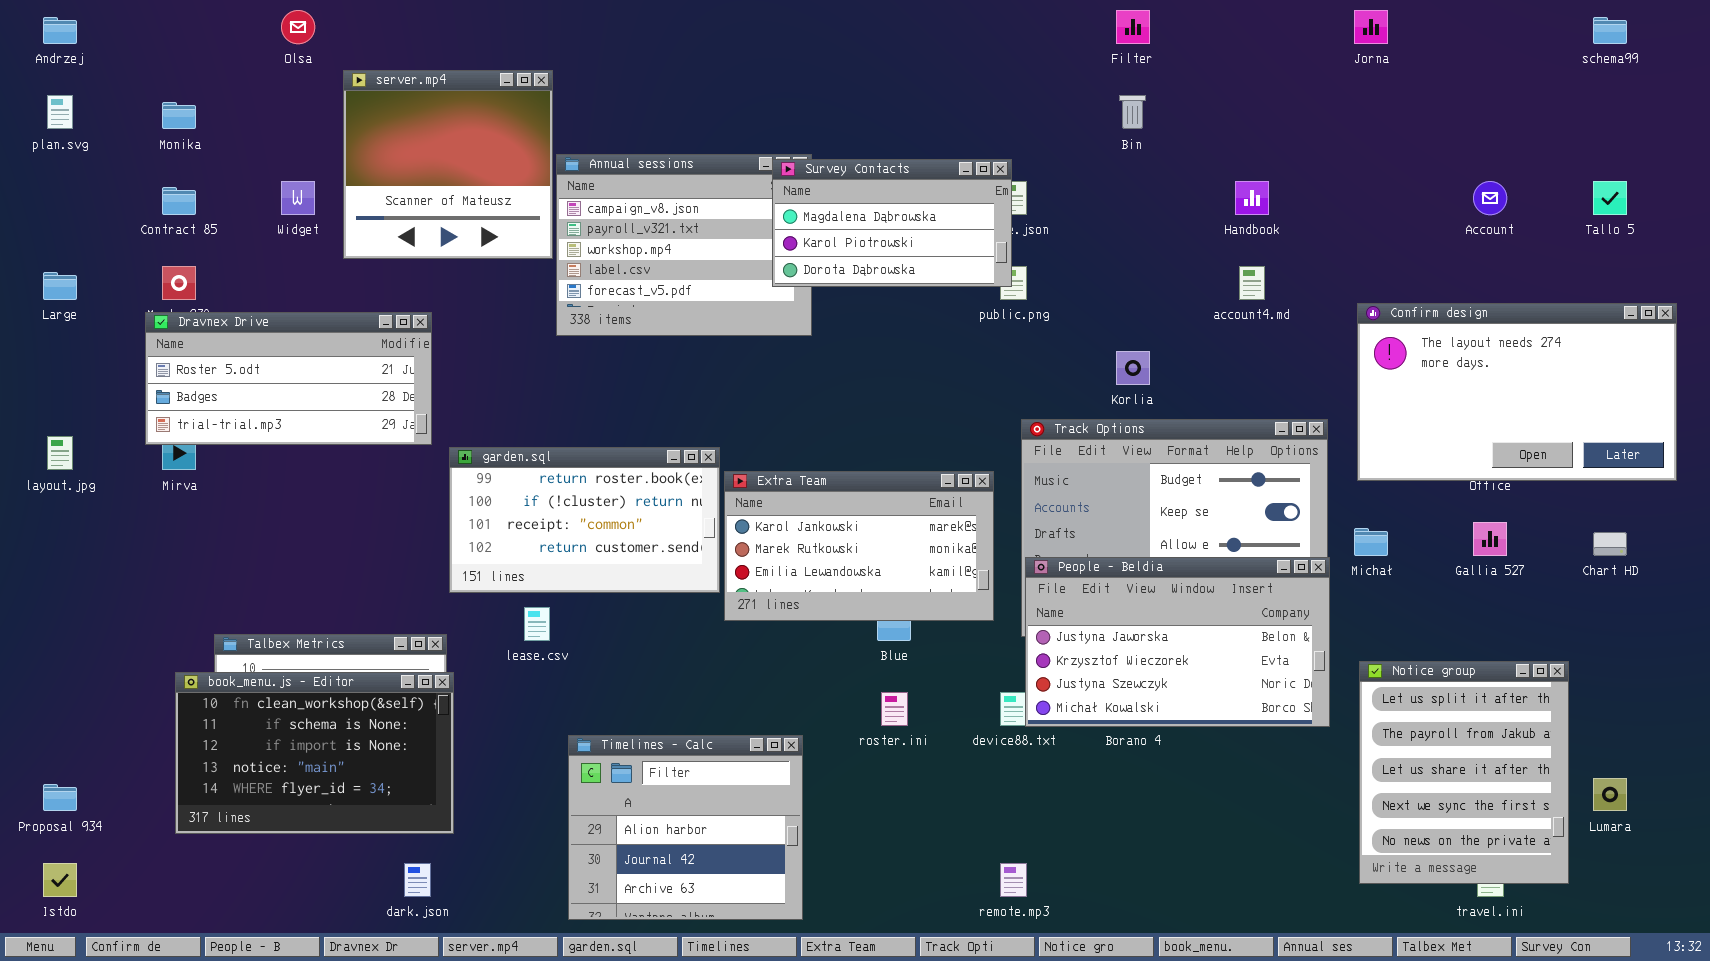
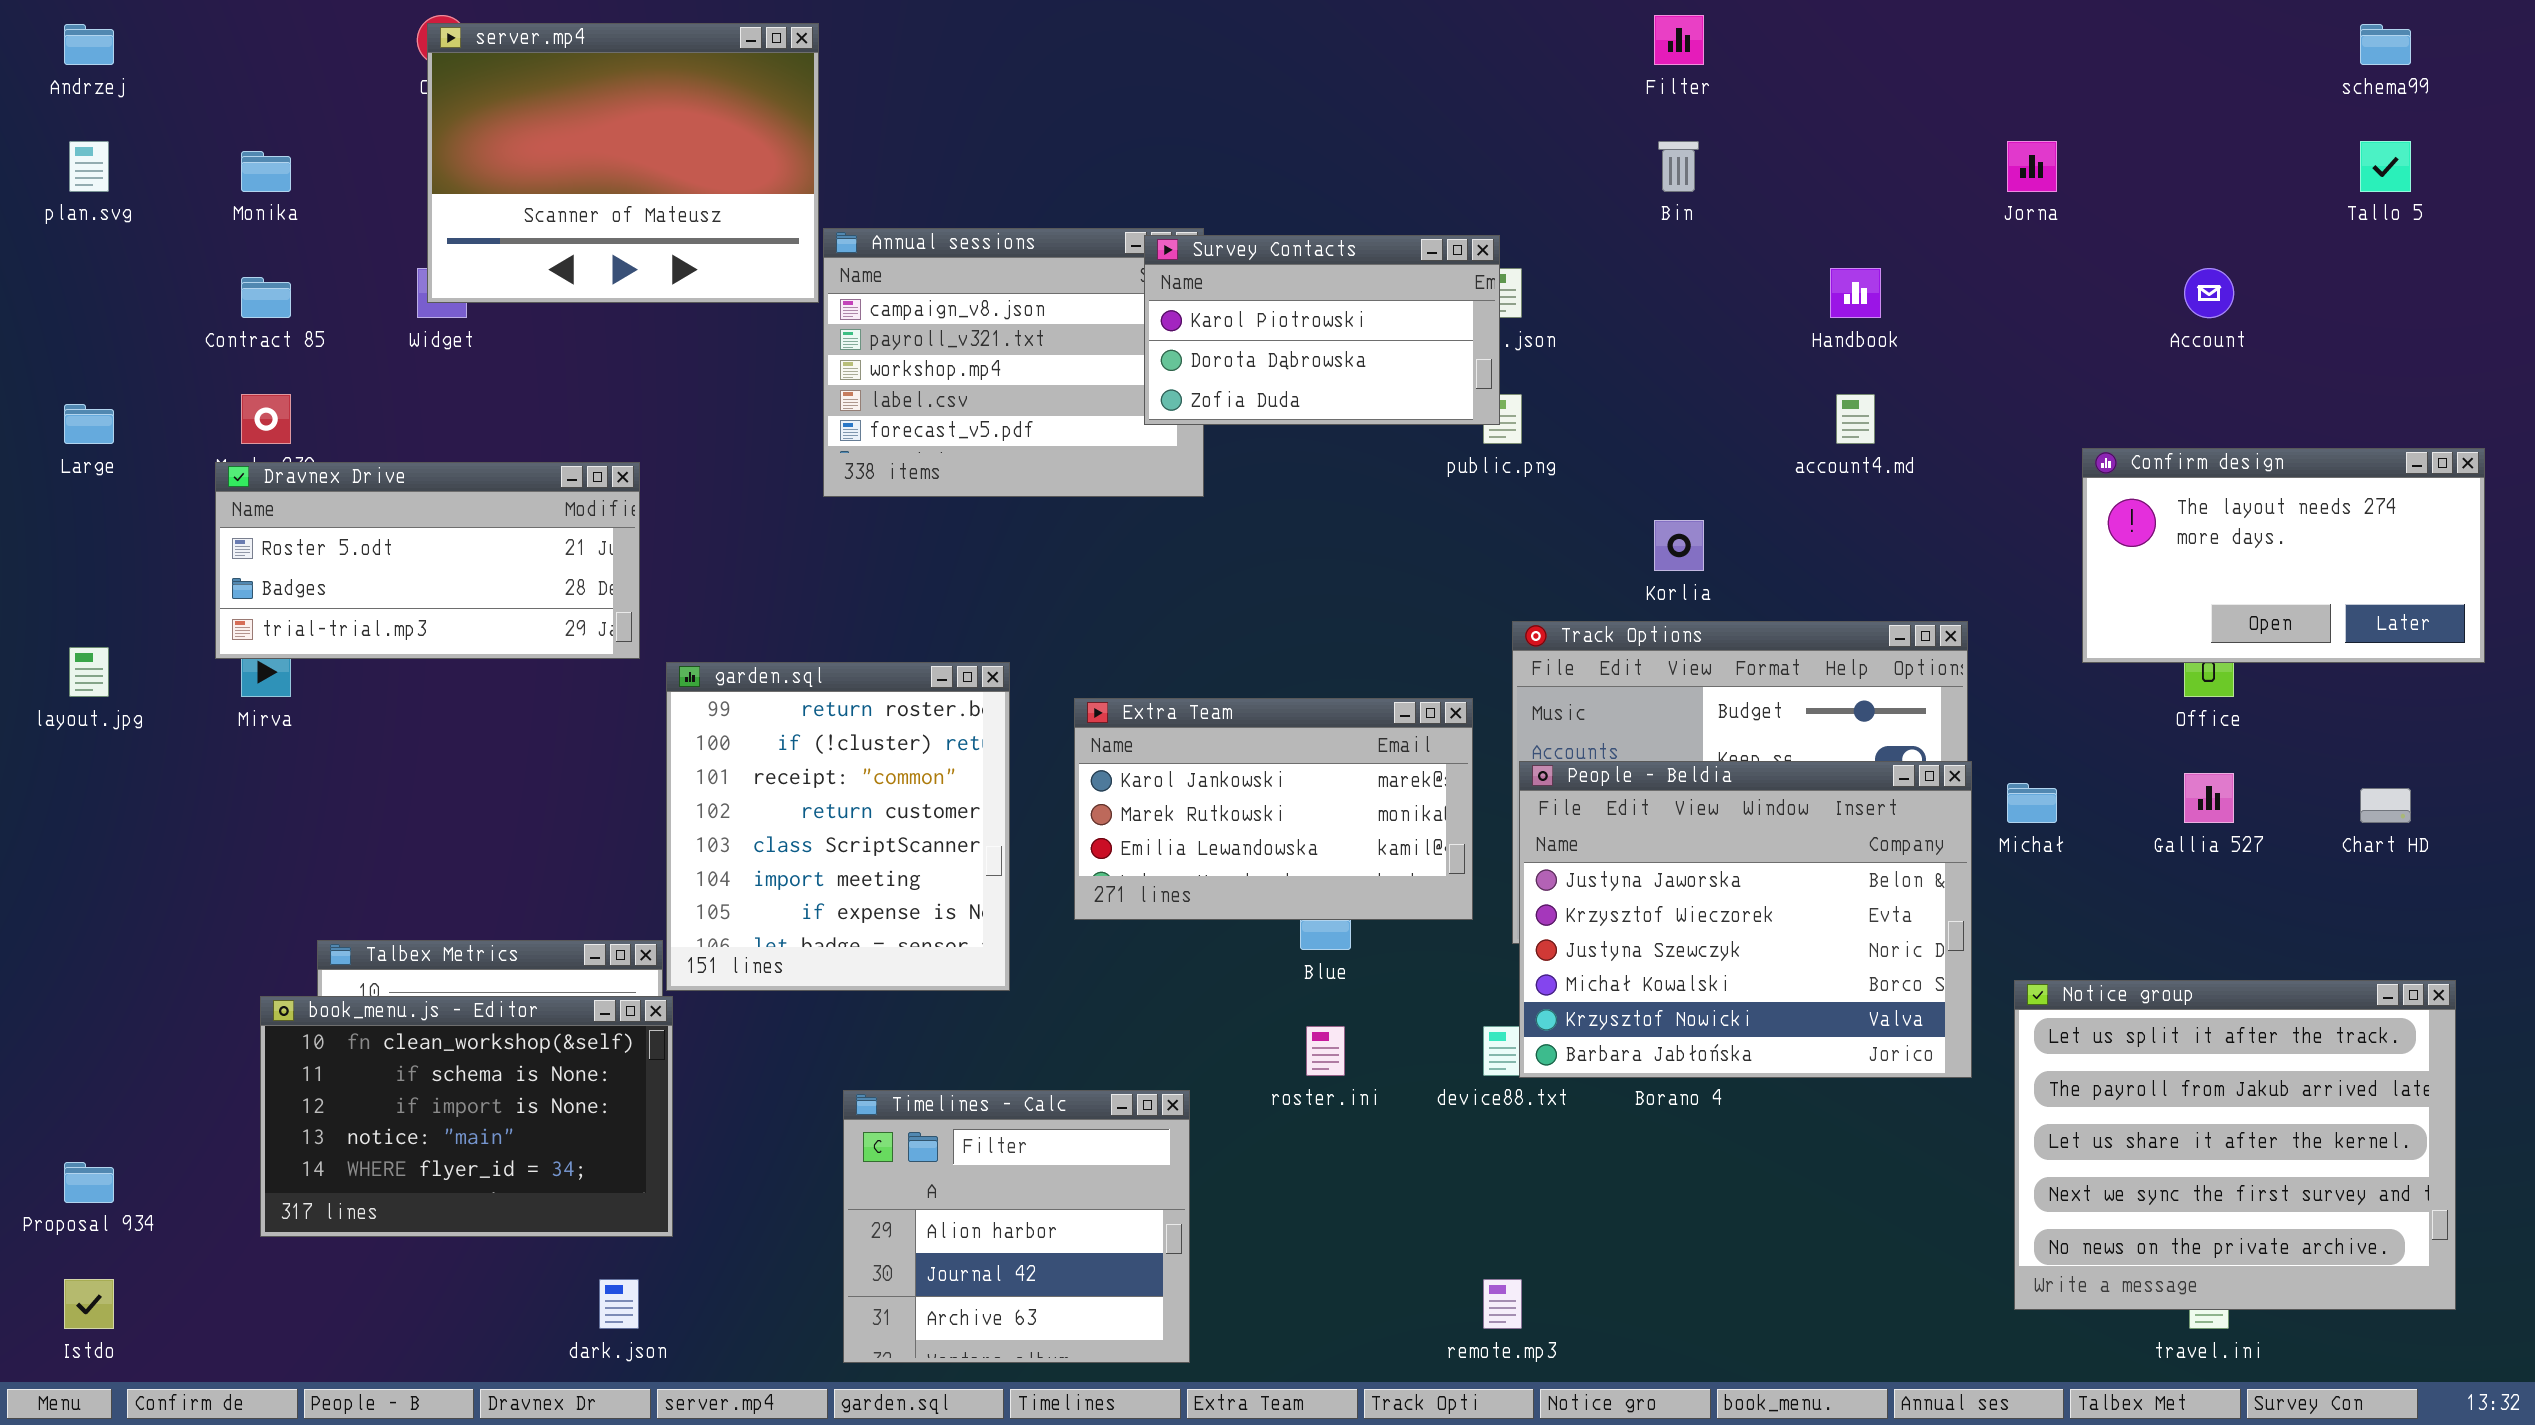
Jorna: [1354,10,1388,44] -> [2007,141,2057,192], moved
server.mp4: [343,70,553,259] -> [427,23,819,303], moved, resized
Survey Contacts: [772,159,1012,287] -> [1144,235,1500,425], scrolled down 1 row
Tallo 5: [1593,181,1627,215] -> [2360,141,2411,192], moved
Confirm design: [1357,303,1677,481] -> [2082,448,2485,663], resized
garden.sql: [449,447,720,593] -> [666,662,1010,991], resized
People - Beldia: [1025,557,1330,727] -> [1519,761,1972,1078], resized
Notice group: [1359,661,1569,884] -> [2014,980,2456,1310], resized

